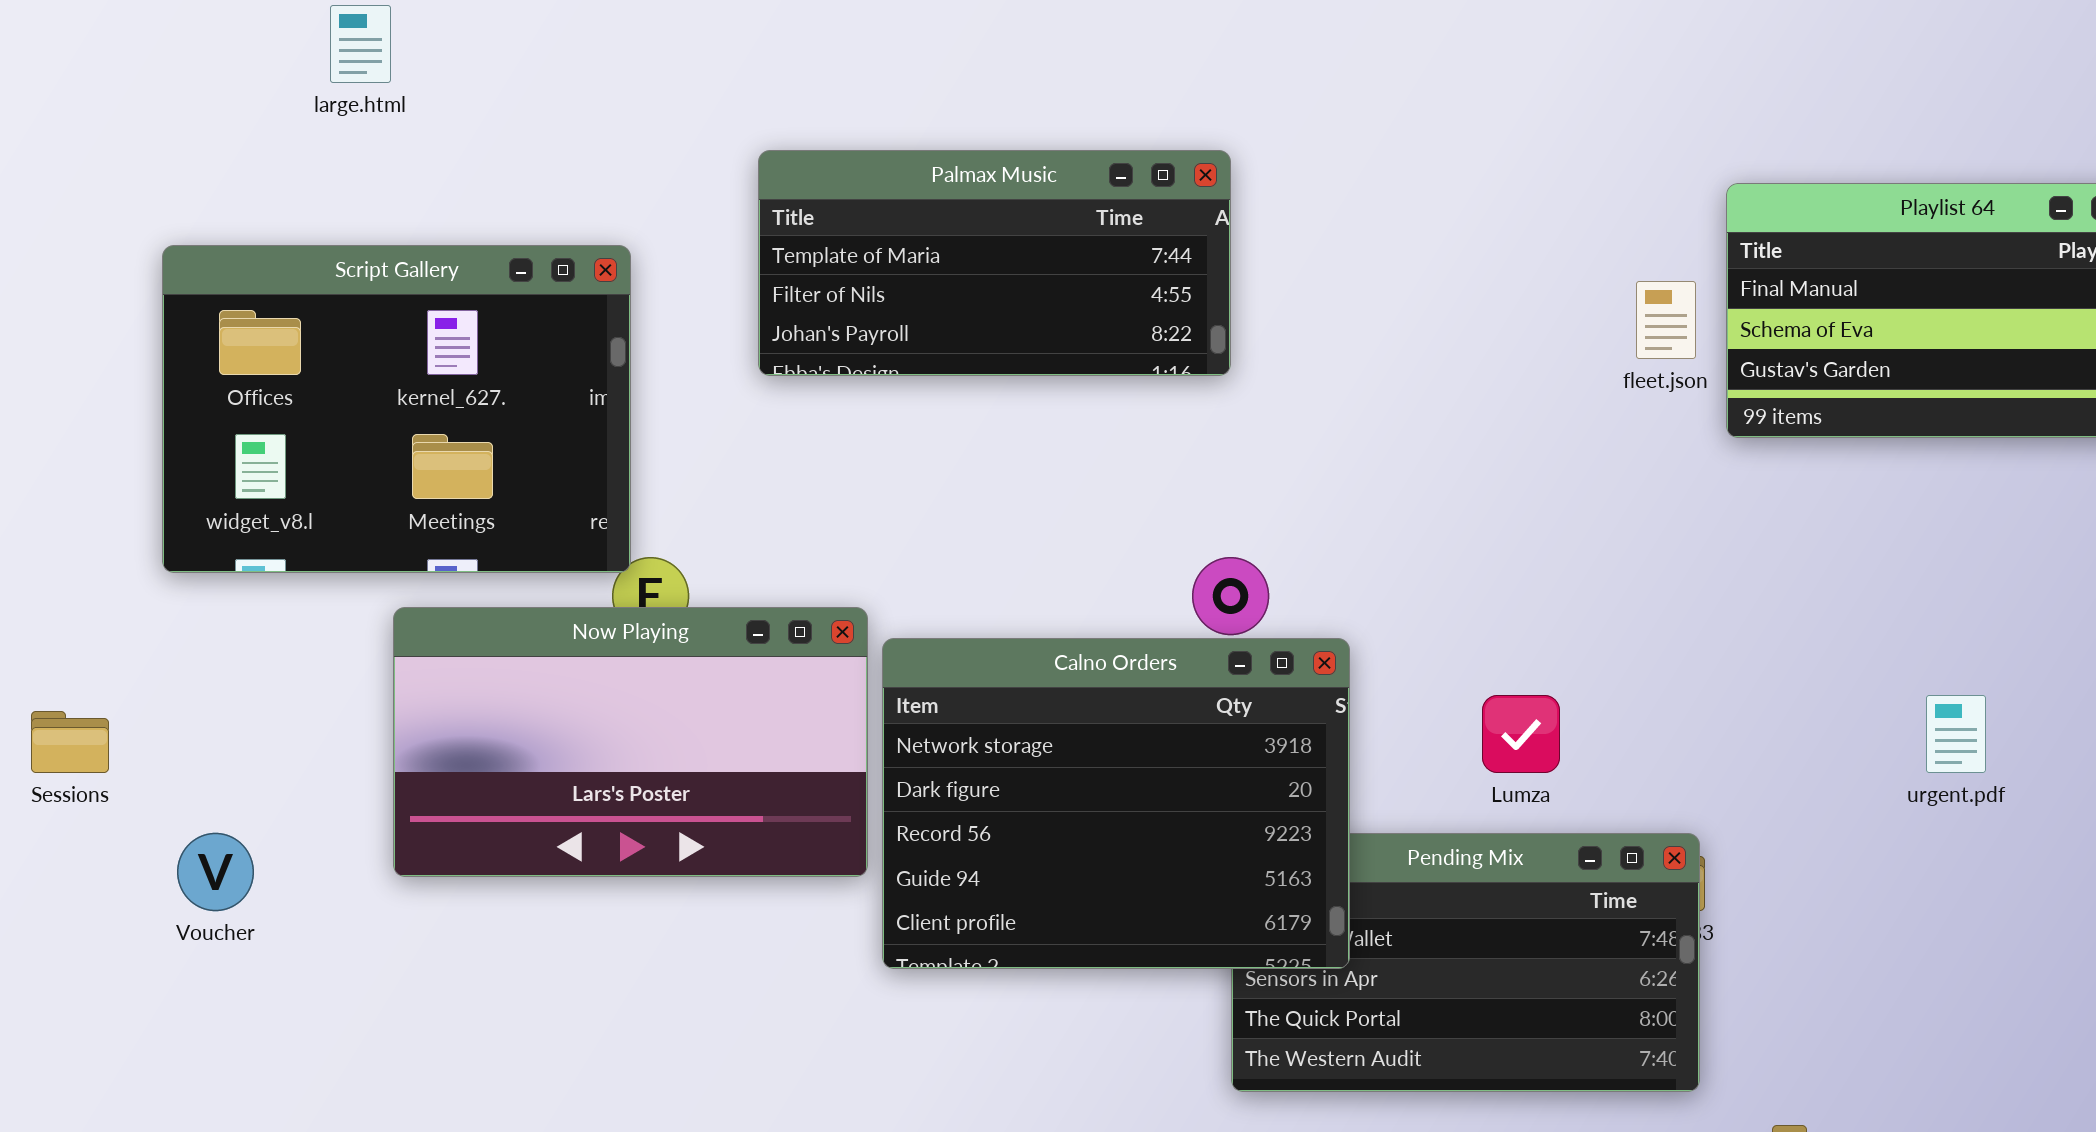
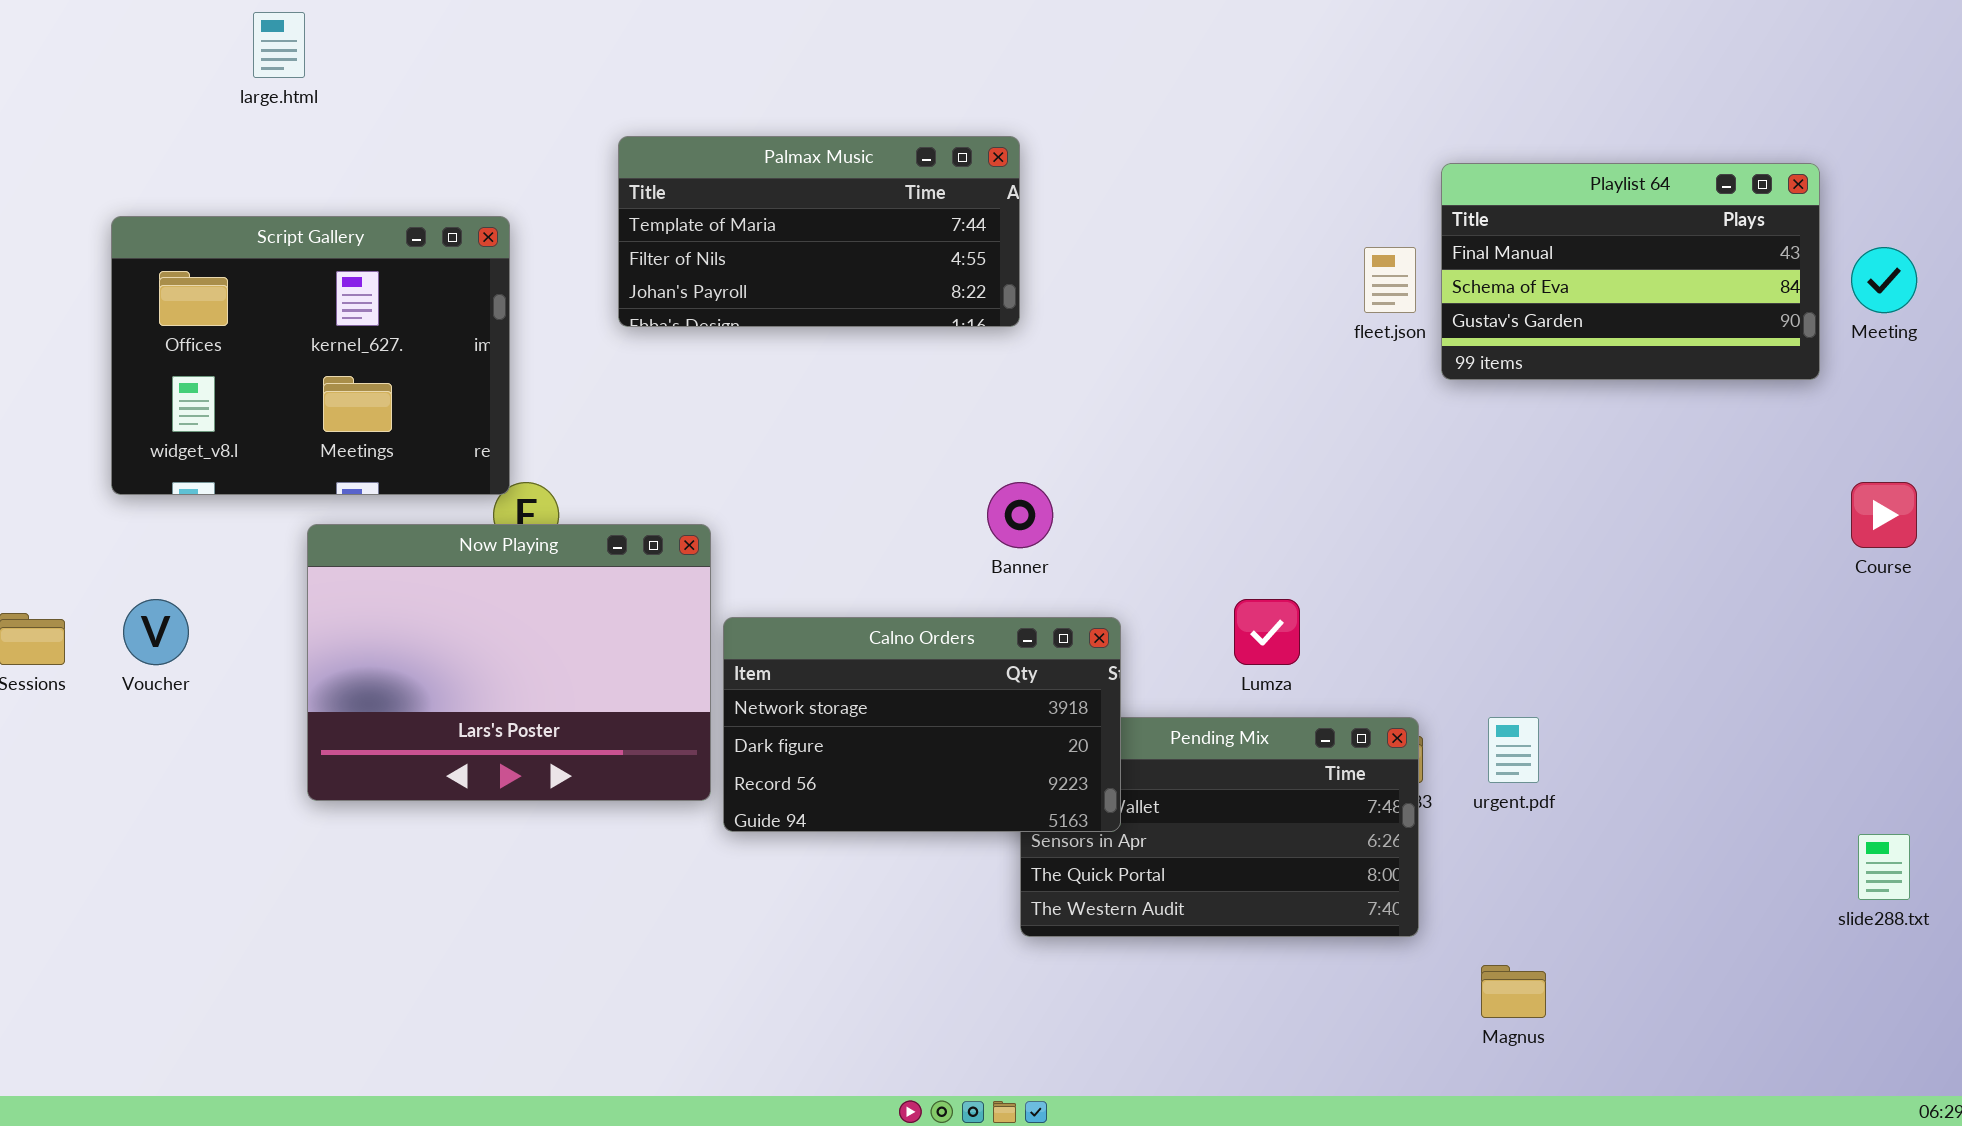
Now Playing: [393,607,868,877] -> [307,524,711,801], resized
Calno Orders: [882,638,1350,969] -> [723,617,1121,832], resized
urgent.pdf: [1926,695,1986,773] -> [1488,717,1539,783], moved
Voucher: [177,833,254,911] -> [123,599,189,665], moved

